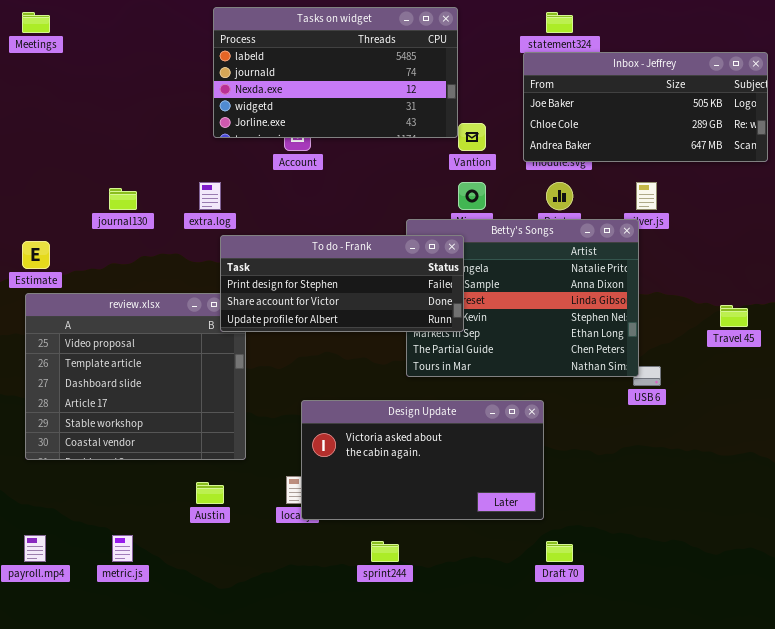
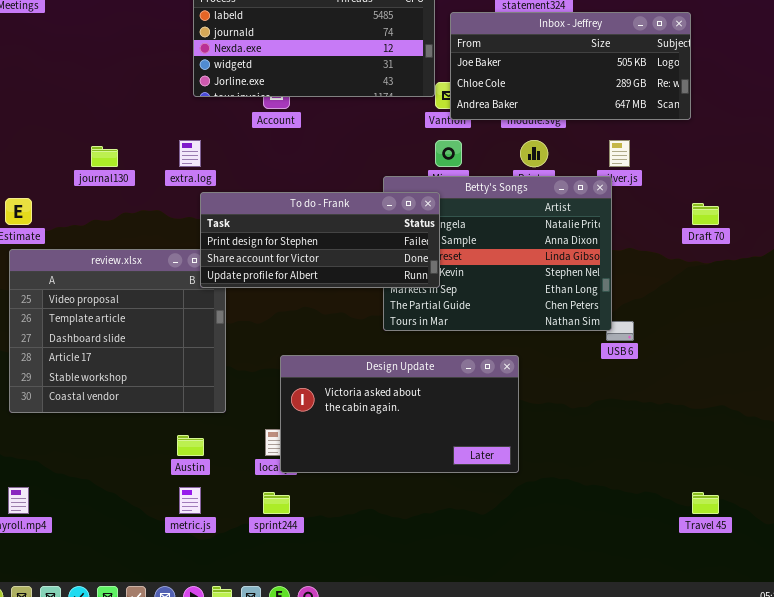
Inbox - Jeffrey: [523,52,768,162] -> [450,12,691,120], moved
Travel 45: [720,305,748,327] -> [692,492,719,514], moved
metric.js: [112,535,133,562] -> [179,487,201,514], moved
sprint244: [371,541,399,562] -> [263,492,290,514], moved
Draft 70: [546,541,573,562] -> [692,203,719,225], moved

